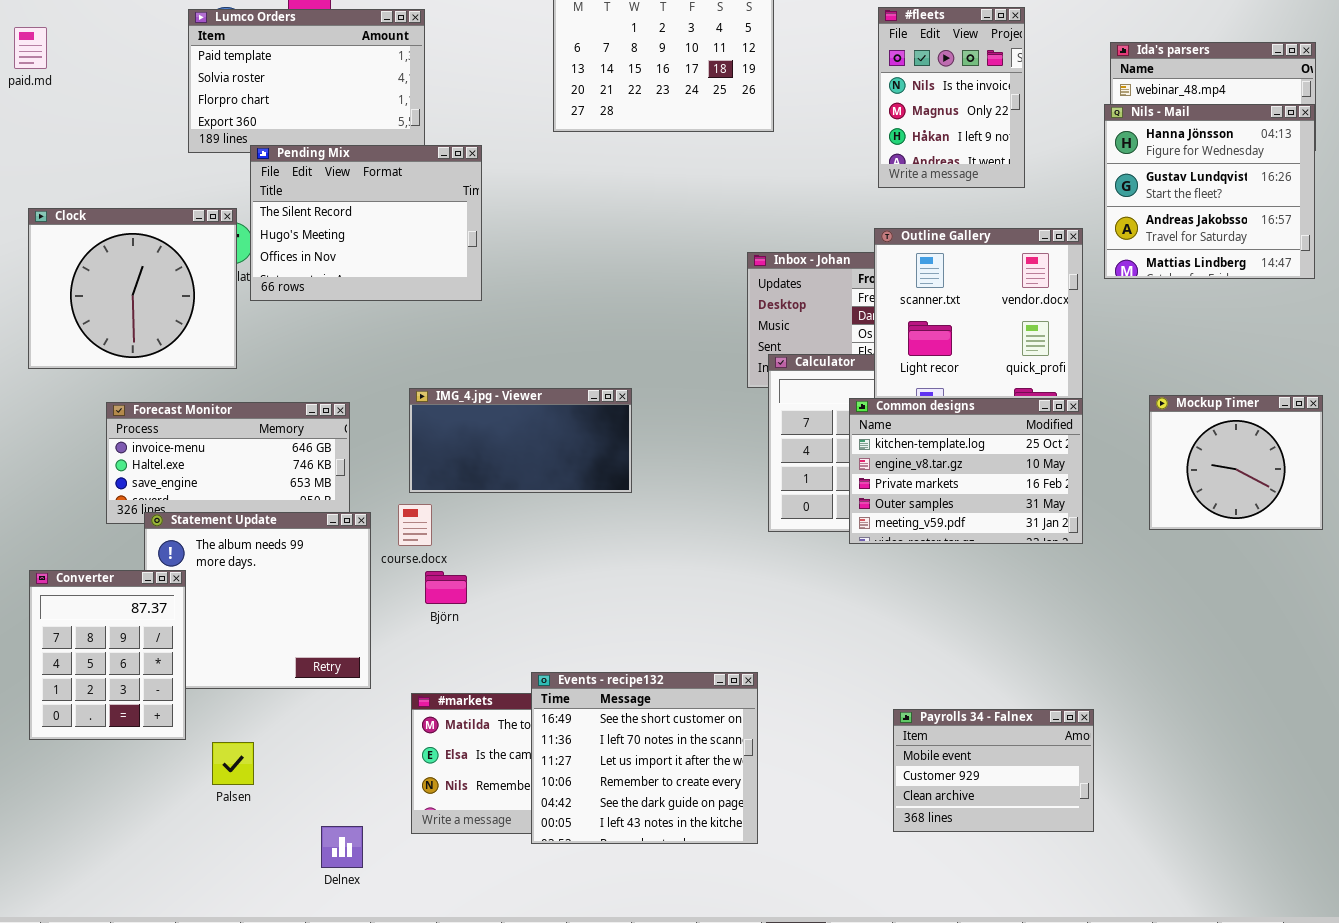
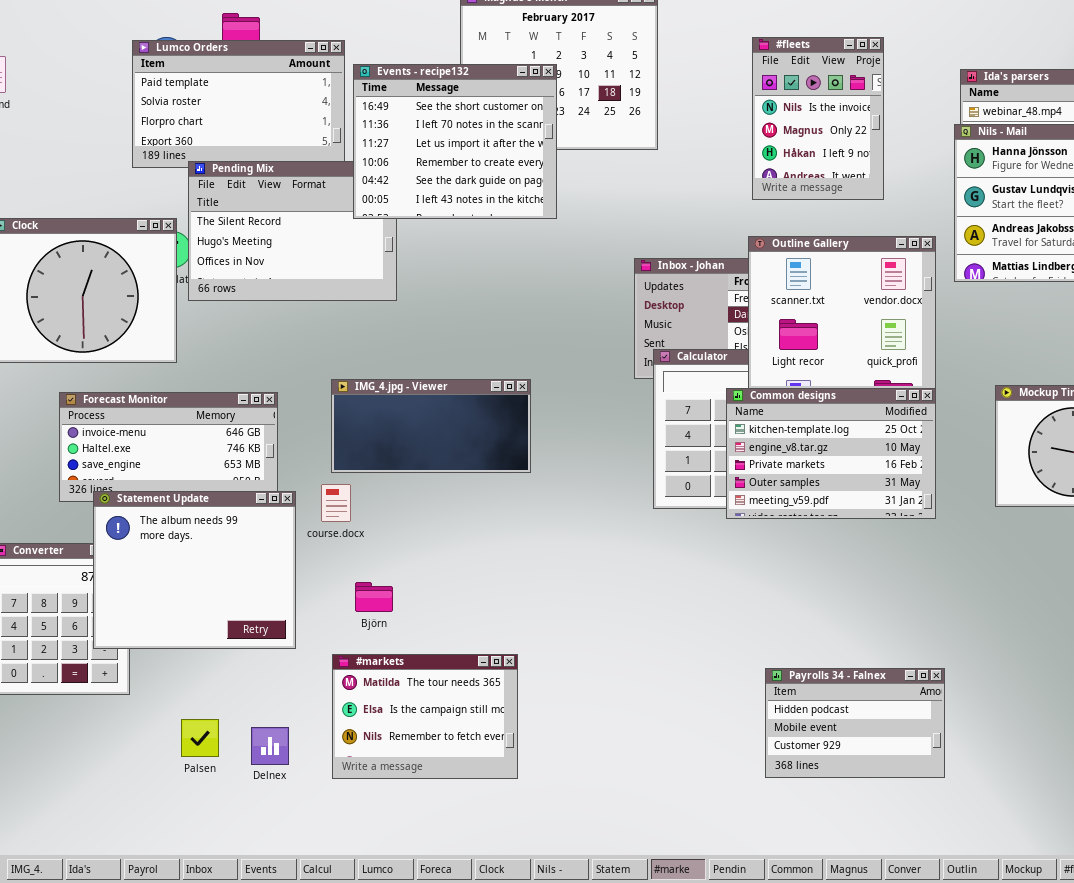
Statement Update: [144,512,371,689] -> [93,491,296,649], raised
Björn: [425,571,467,604] -> [355,582,393,612], moved
Events - recipe132: [531,672,758,844] -> [353,64,557,219], moved
Payrolls 34 - Falnex: [893,709,1094,832] -> [765,668,945,778], scrolled up 1 row
Palsen: [212,742,254,785] -> [181,719,219,757], moved
Delnex: [321,826,363,868] -> [251,727,289,765], moved

